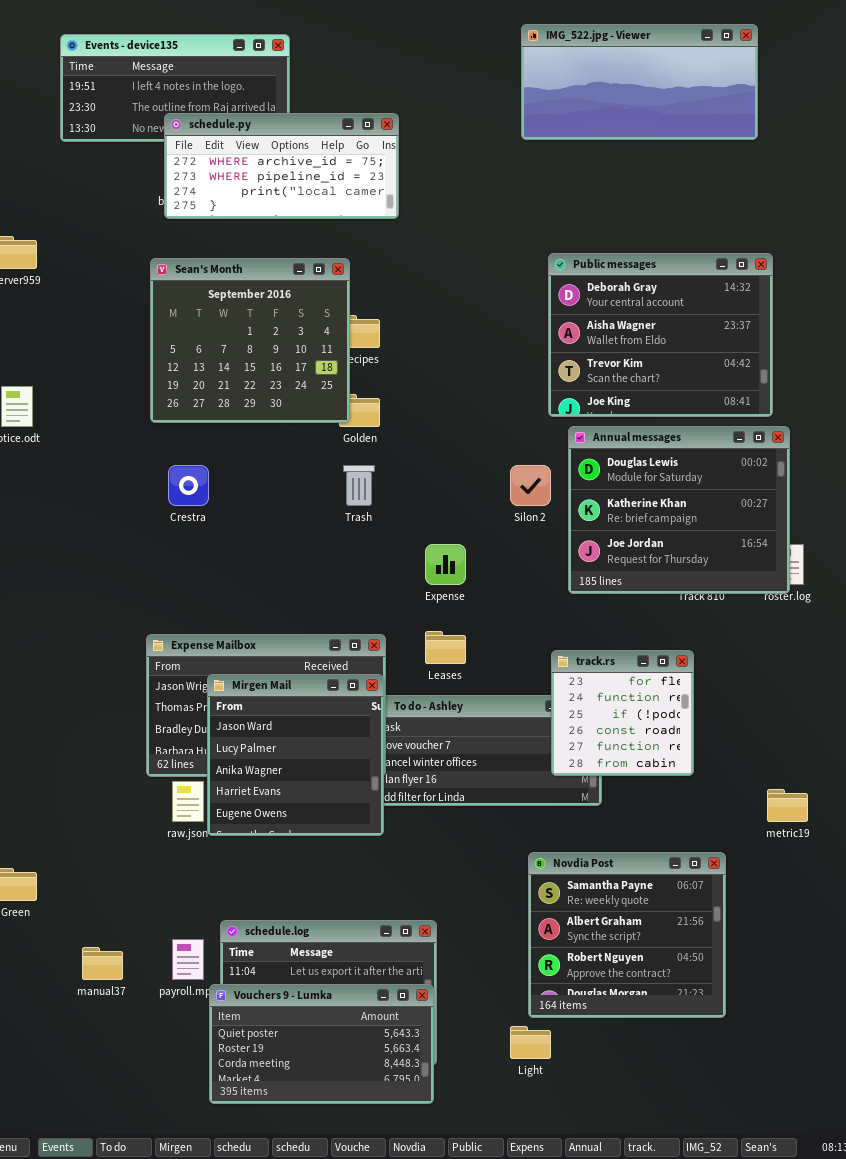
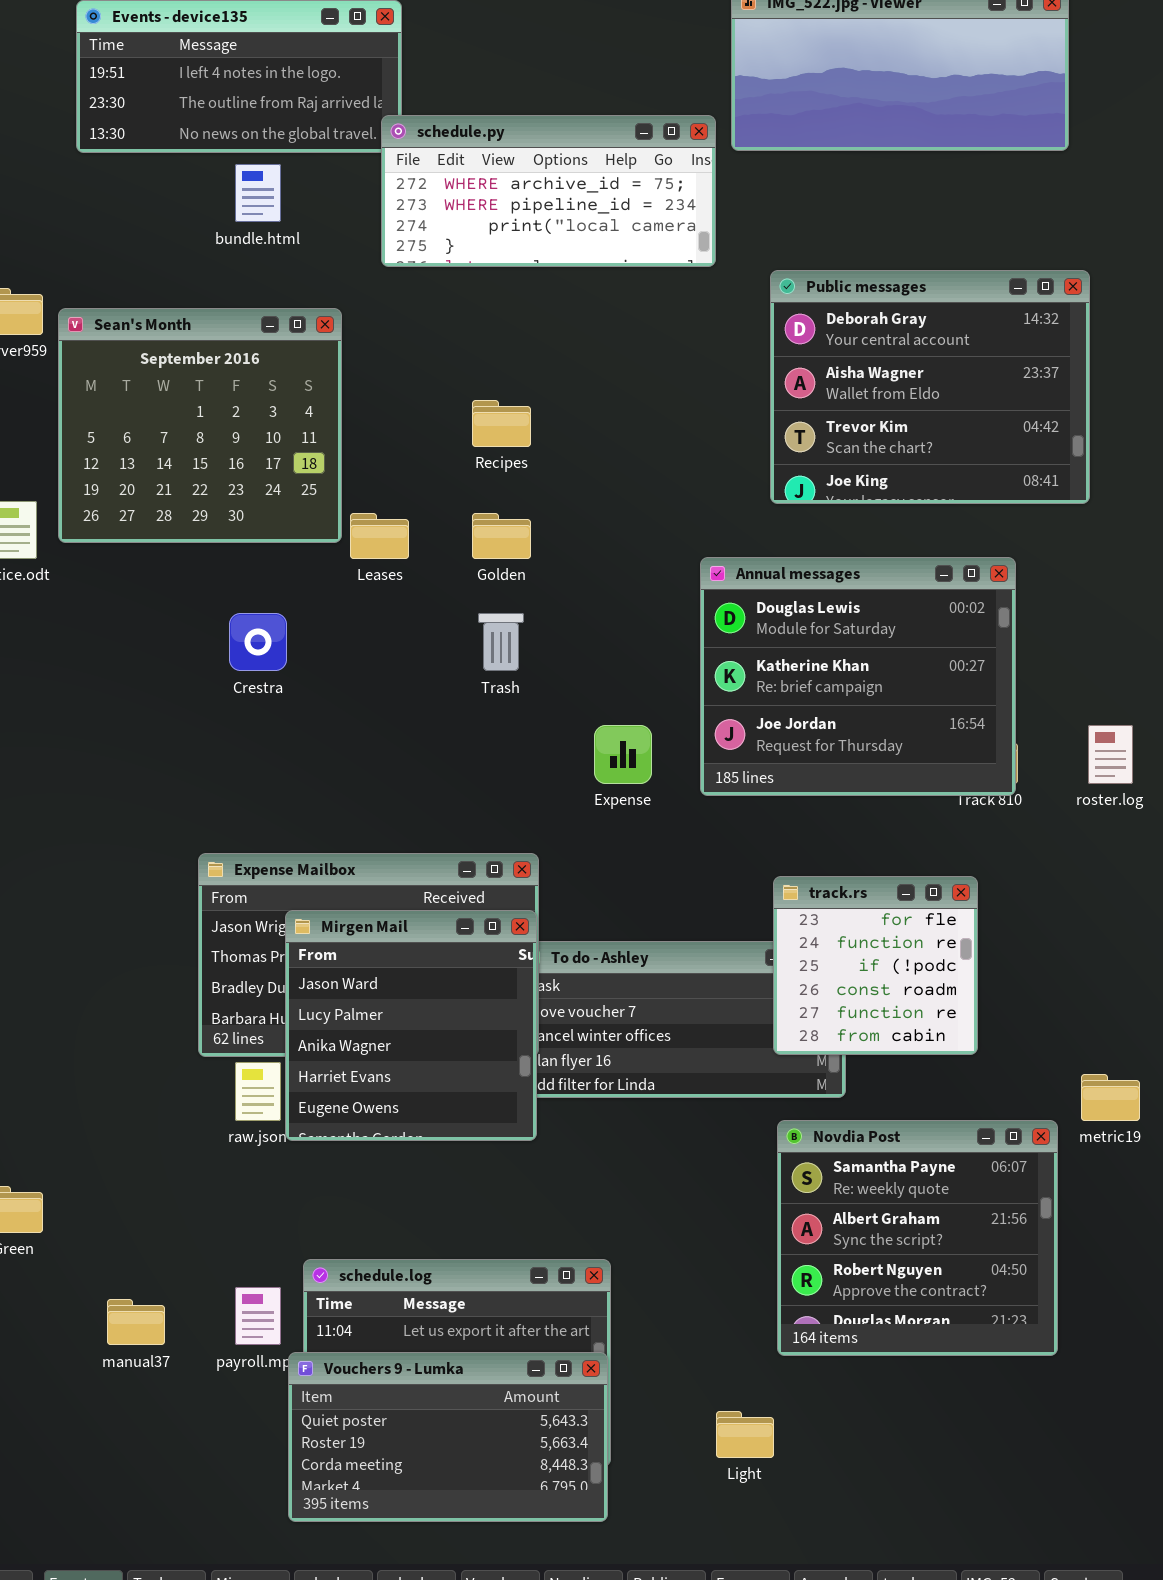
schedule.py: [164,113,399,219] -> [381,115,716,267], moved
Public messages: [548,253,773,417] -> [770,270,1090,504], moved
Sean's Month: [150,258,350,423] -> [58,308,342,543], moved
Annual messages: [568,426,790,594] -> [700,557,1016,796], moved
Leases: [425,631,466,664] -> [350,513,409,559], moved
Novdia Post: [528,852,726,1018] -> [777,1120,1058,1356], moved

